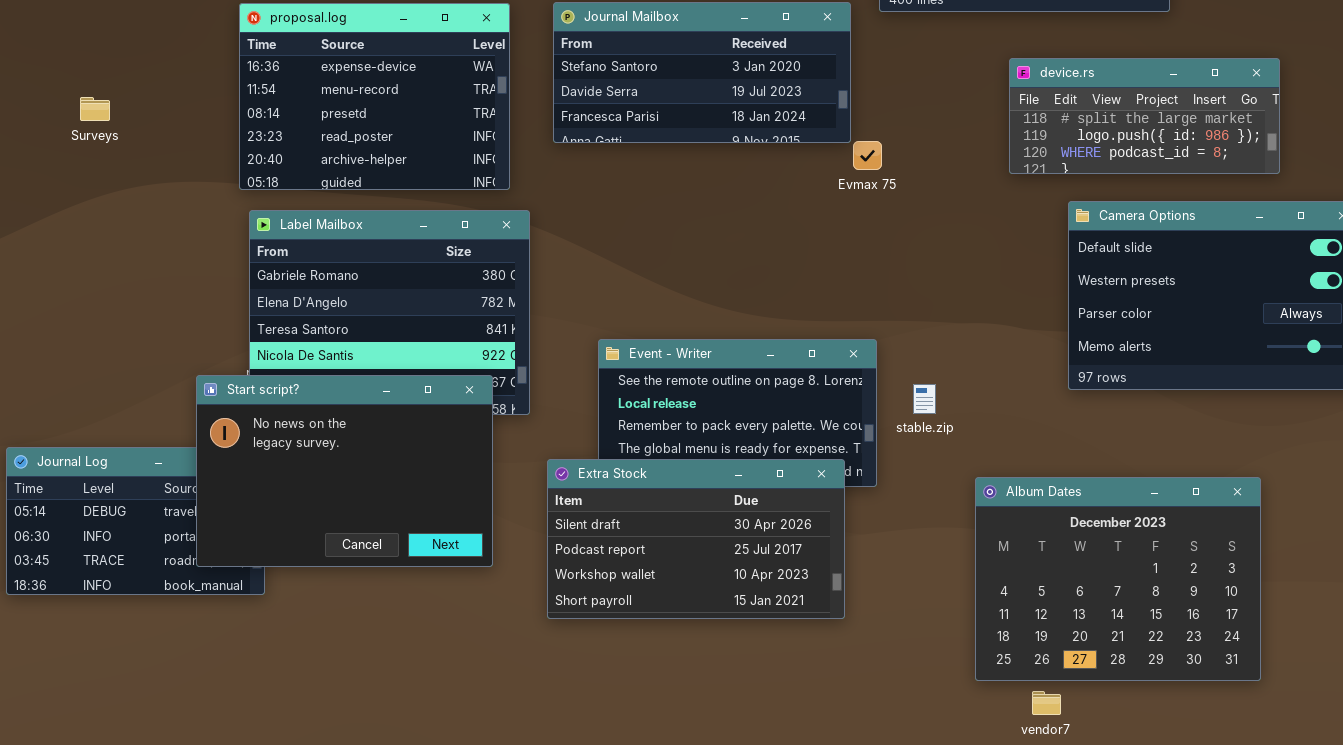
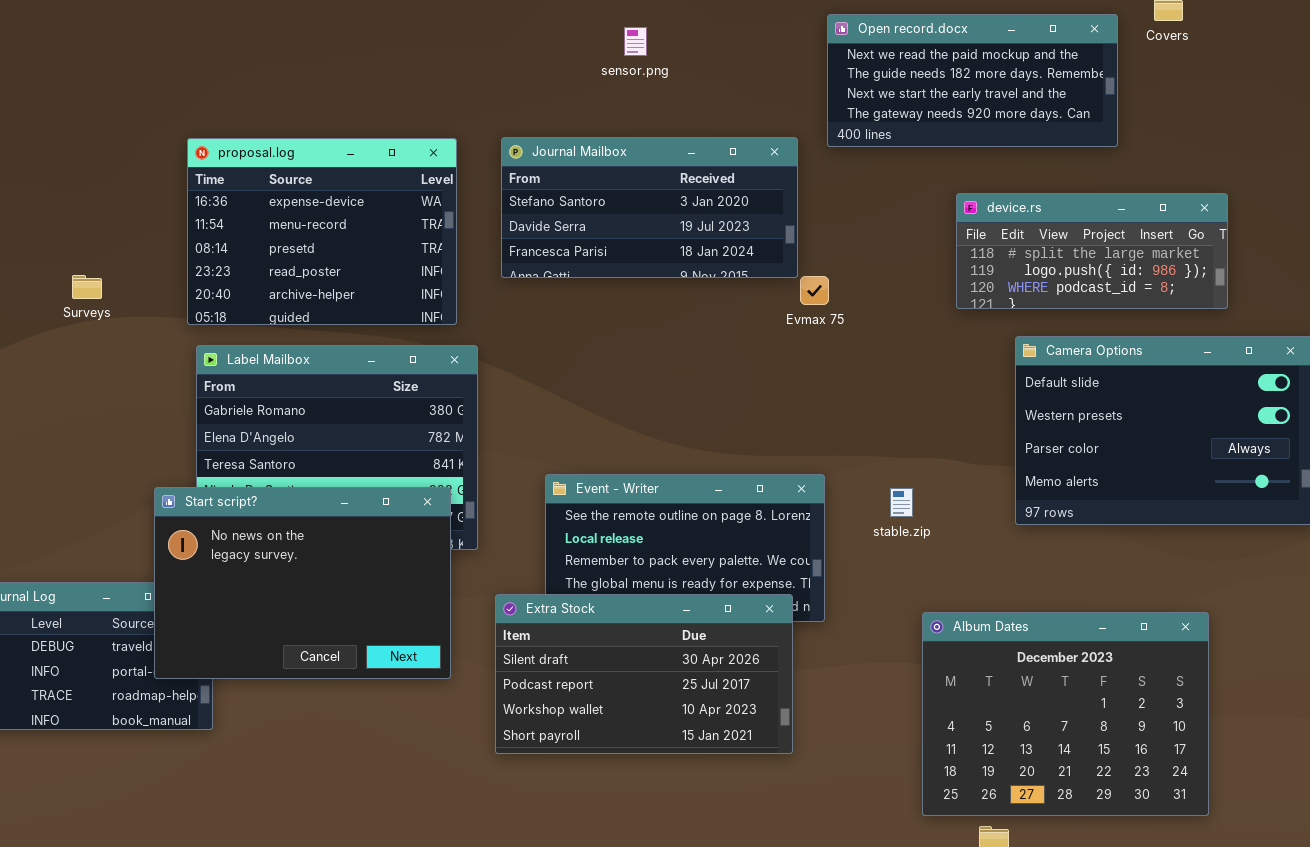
Surveys: [80,97,110,121] -> [72,275,102,299], moved
Start script?: [196,375,493,567] -> [154,487,451,679], moved
stable.zip: [913,384,936,414] -> [890,488,913,517], moved

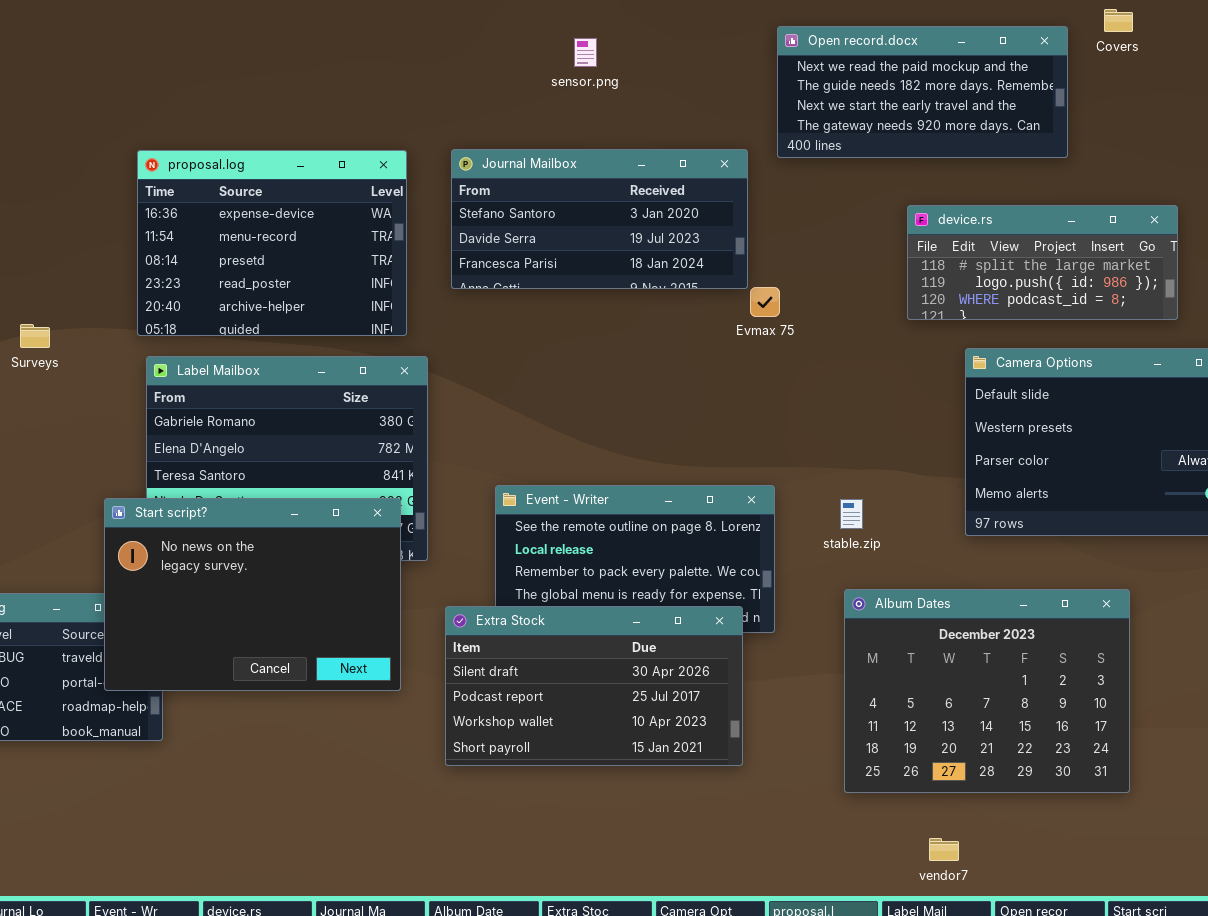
Surveys: [72,275,102,299] -> [20,324,50,348], moved
Album Dates: [922,612,1209,816] -> [844,589,1130,793], moved

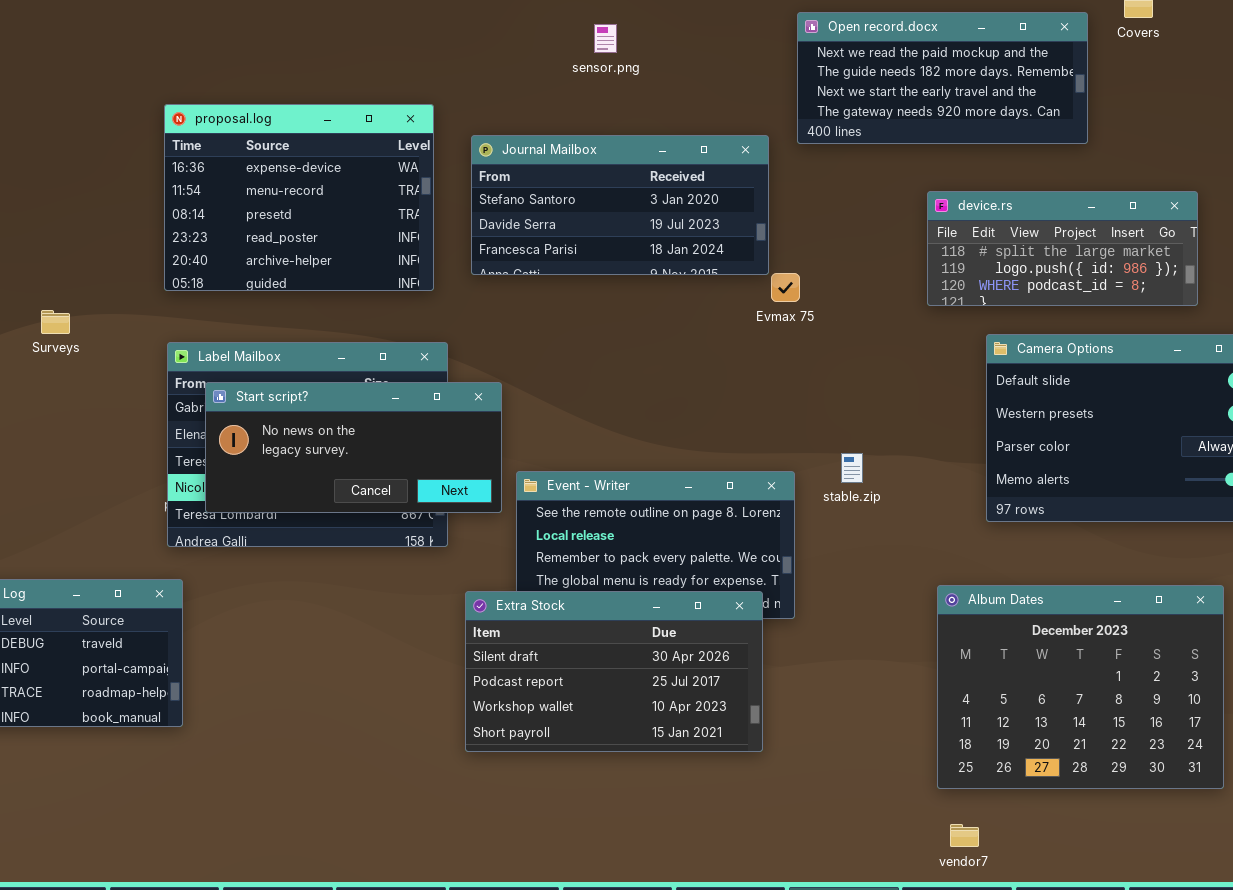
proposal.log: [137,150,407,336] -> [164,104,434,291], moved
Start script?: [104,498,401,691] -> [205,382,502,513], moved, resized
stable.zip: [840,499,863,529] -> [841,453,863,483], moved
Album Dates: [844,589,1130,793] -> [937,585,1224,789], moved

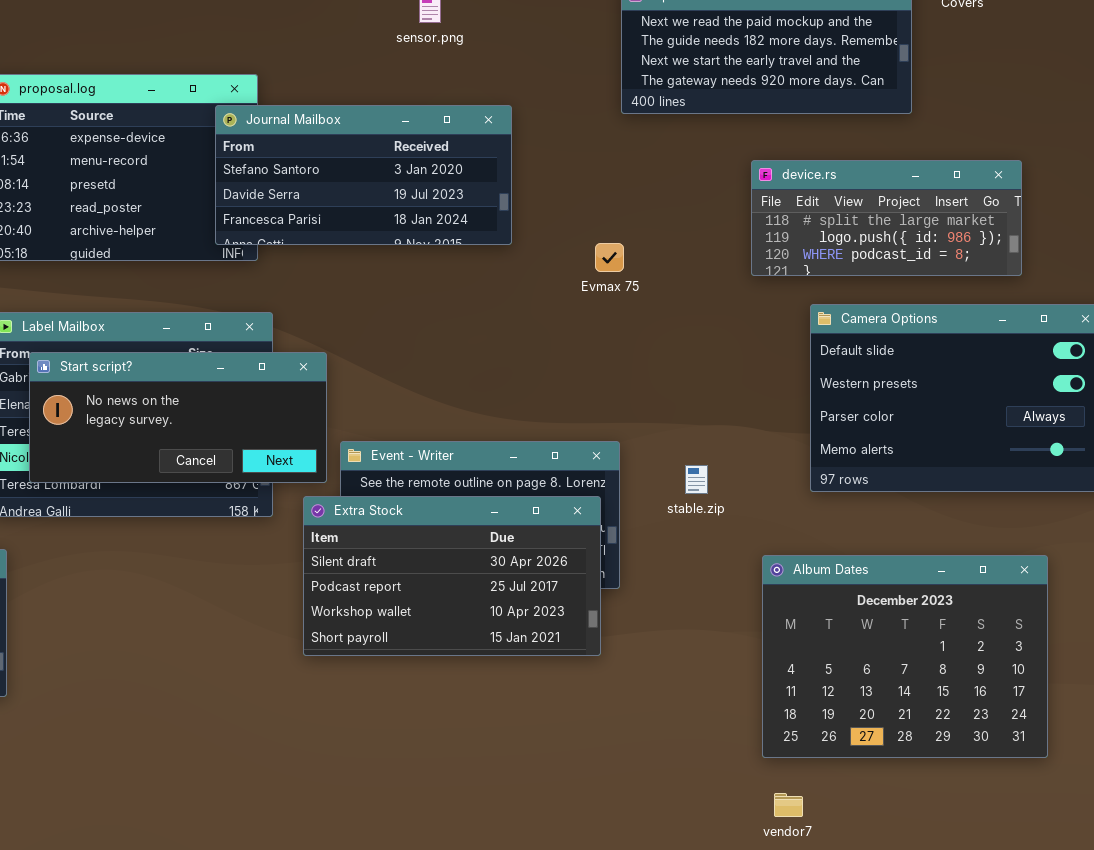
Journal Mailbox: [471,135,769,275] -> [215,105,512,245], moved
stable.zip: [841,453,863,483] -> [685,465,708,494], moved
Extra Stock: [465,591,763,752] -> [303,496,601,656], moved

